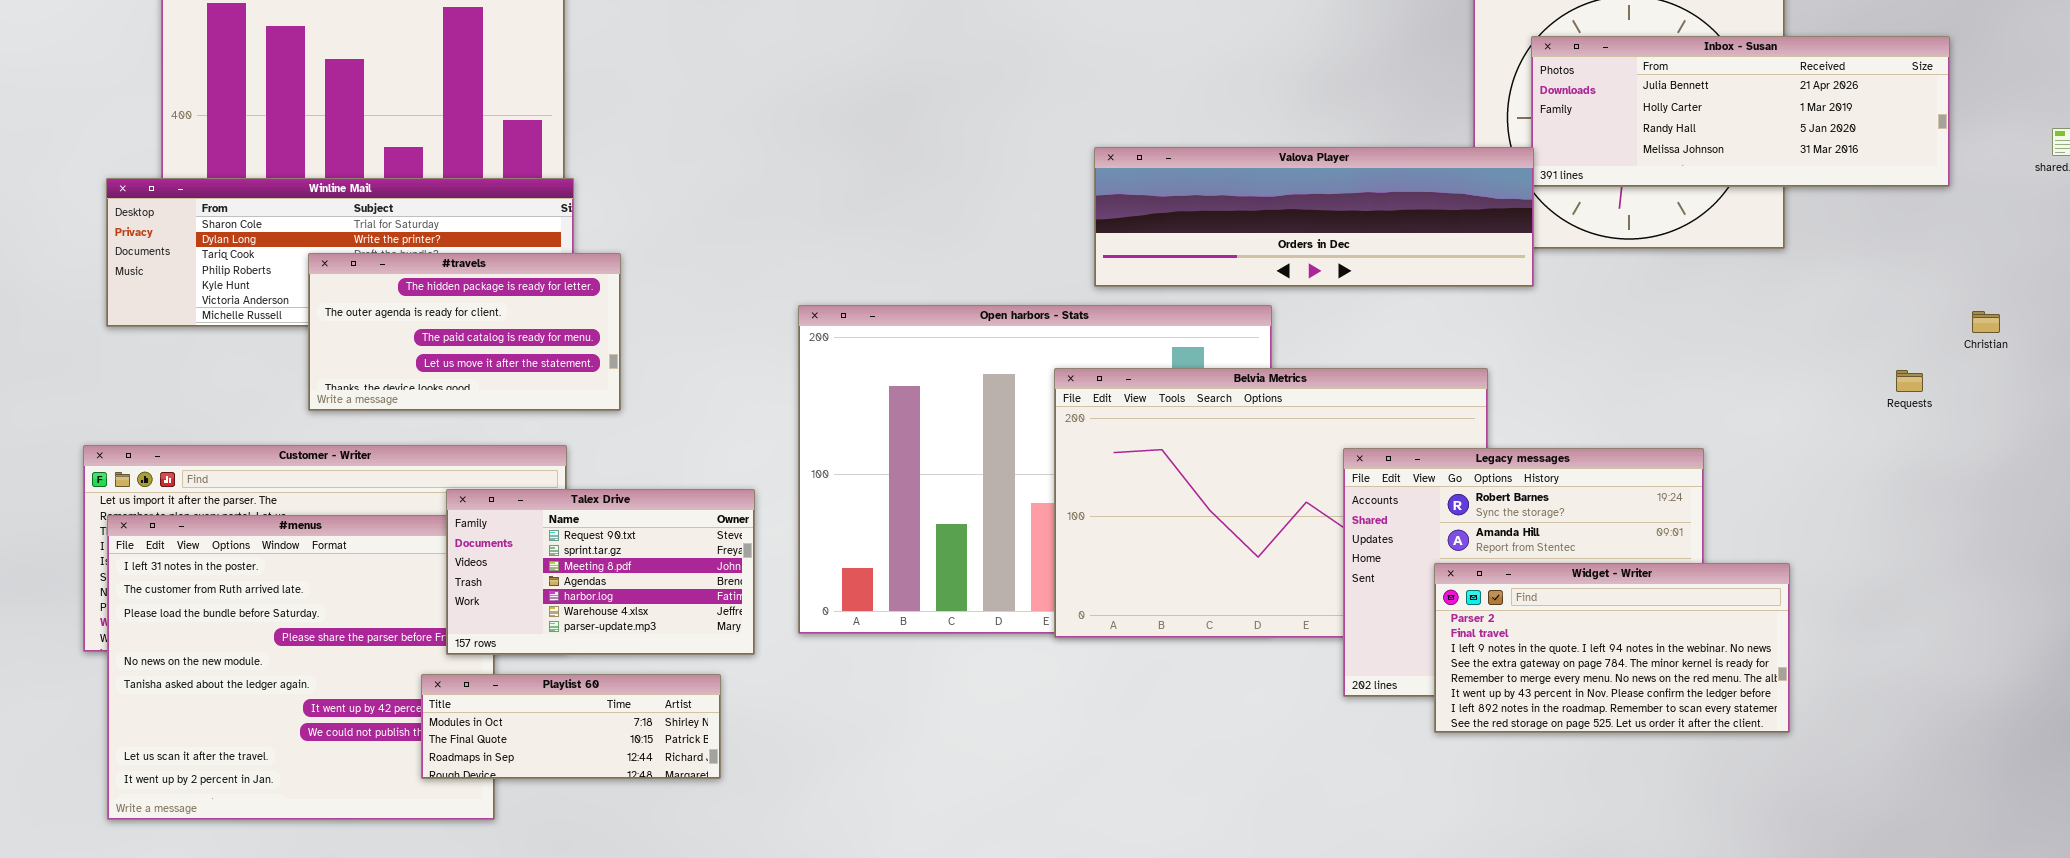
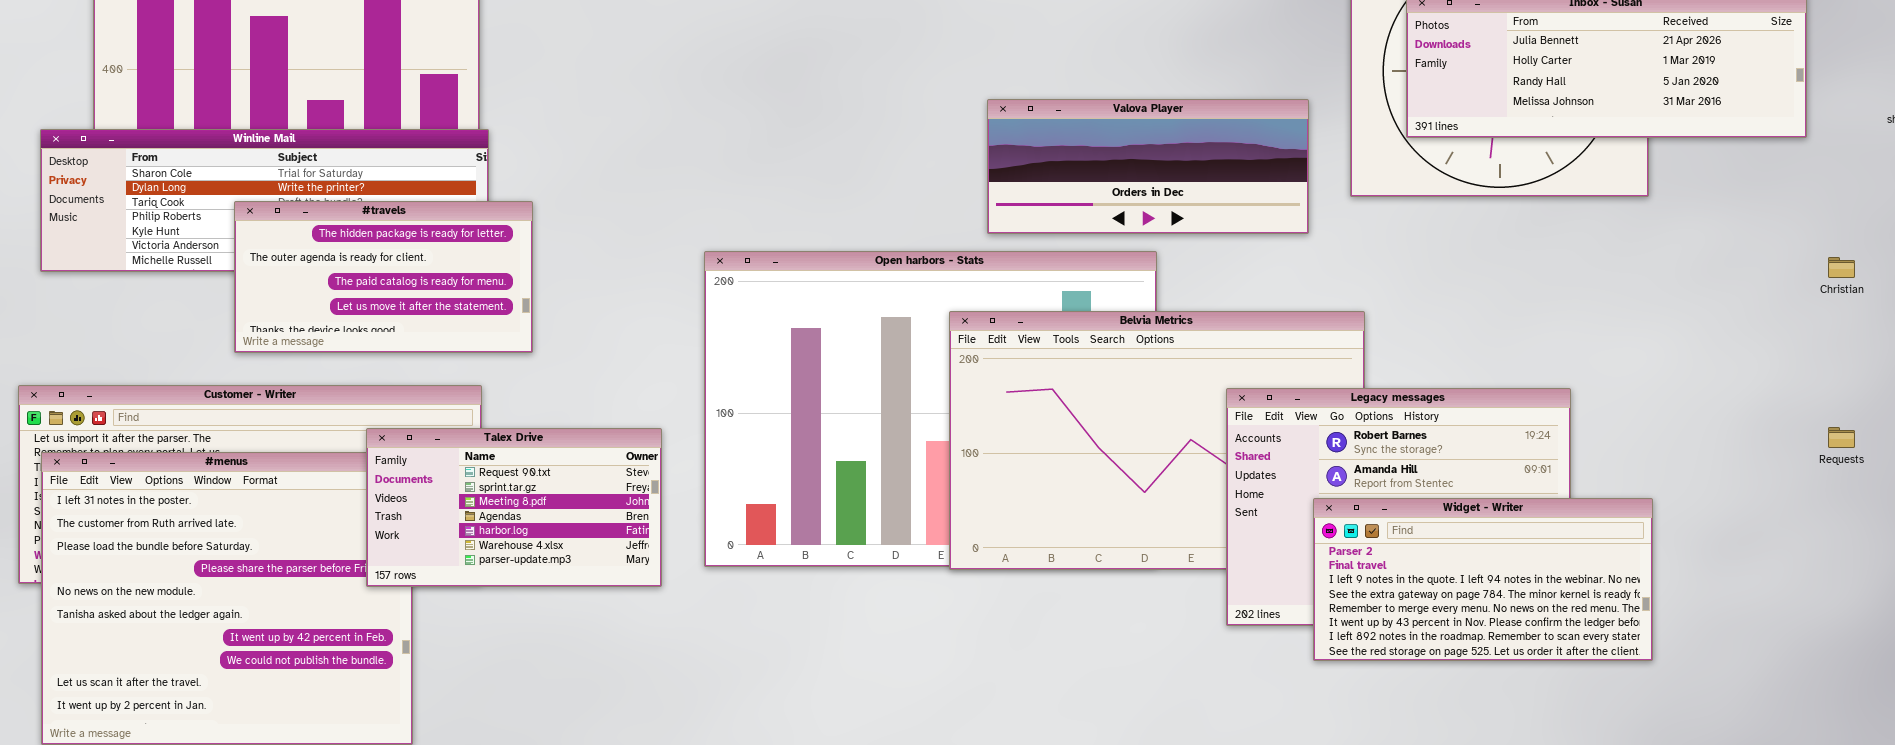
Valova Player: [1094,147,1534,287] -> [987,99,1309,234], resized
Requests: [1896,370,1923,392] -> [1828,427,1855,448], moved
Playlist 60: [421,674,721,779] -> none, closed

